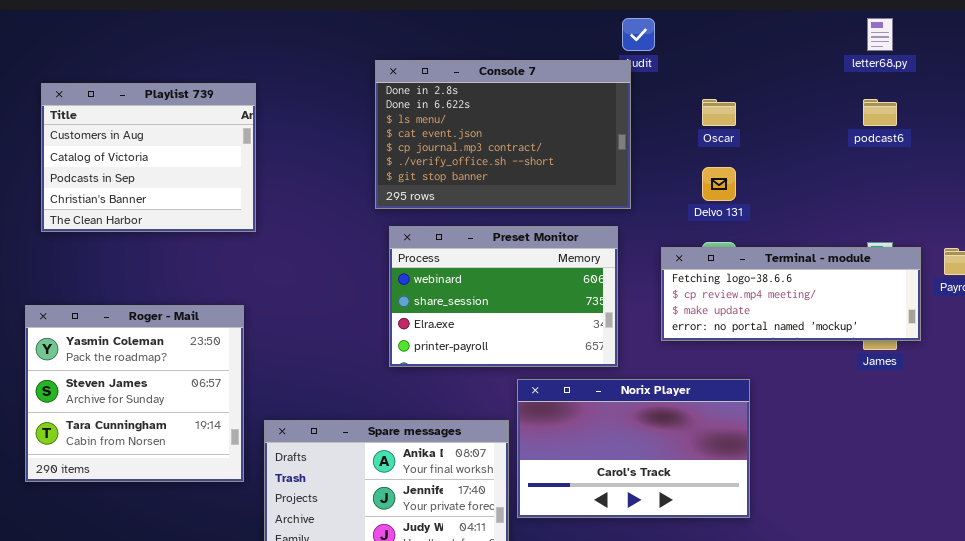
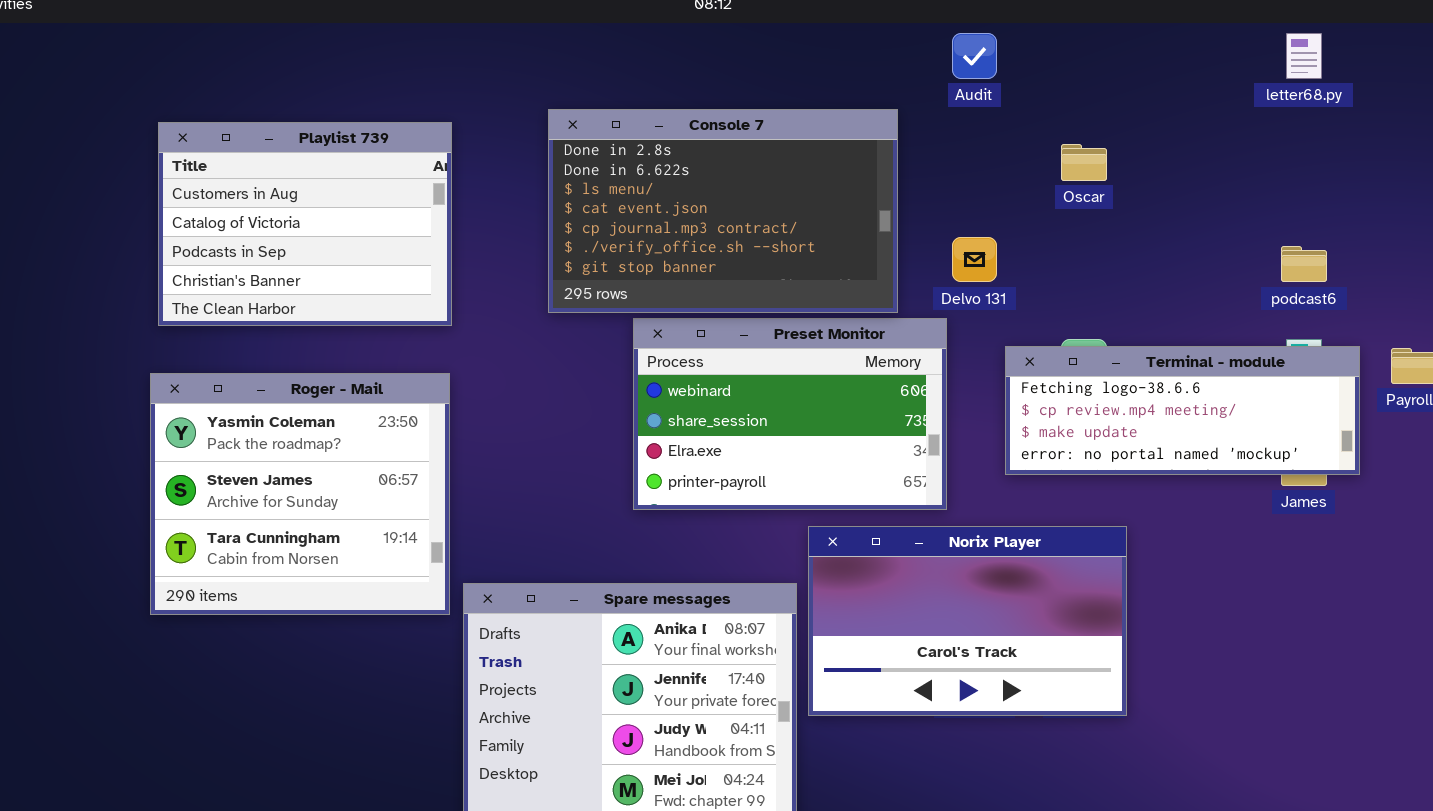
Console 7: [375,60,631,209] -> [548,109,898,313], moved
podcast6: [863,99,897,126] -> [1281,246,1327,282], moved
Delvo 131: [702,167,736,201] -> [952,237,997,282], moved
Roger - Mail: [25,305,244,482] -> [150,373,450,615], moved

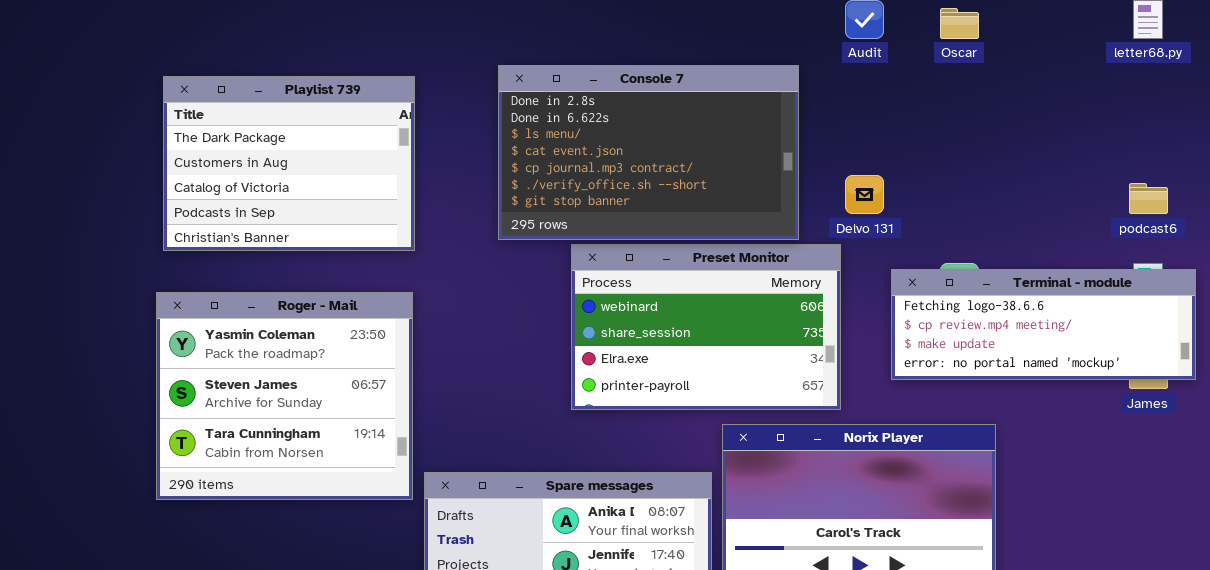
Playlist 739: [158,122,452,326] -> [163,76,415,251], scrolled up 1 row
Oscar: [1061,144,1107,181] -> [940,8,979,39], moved

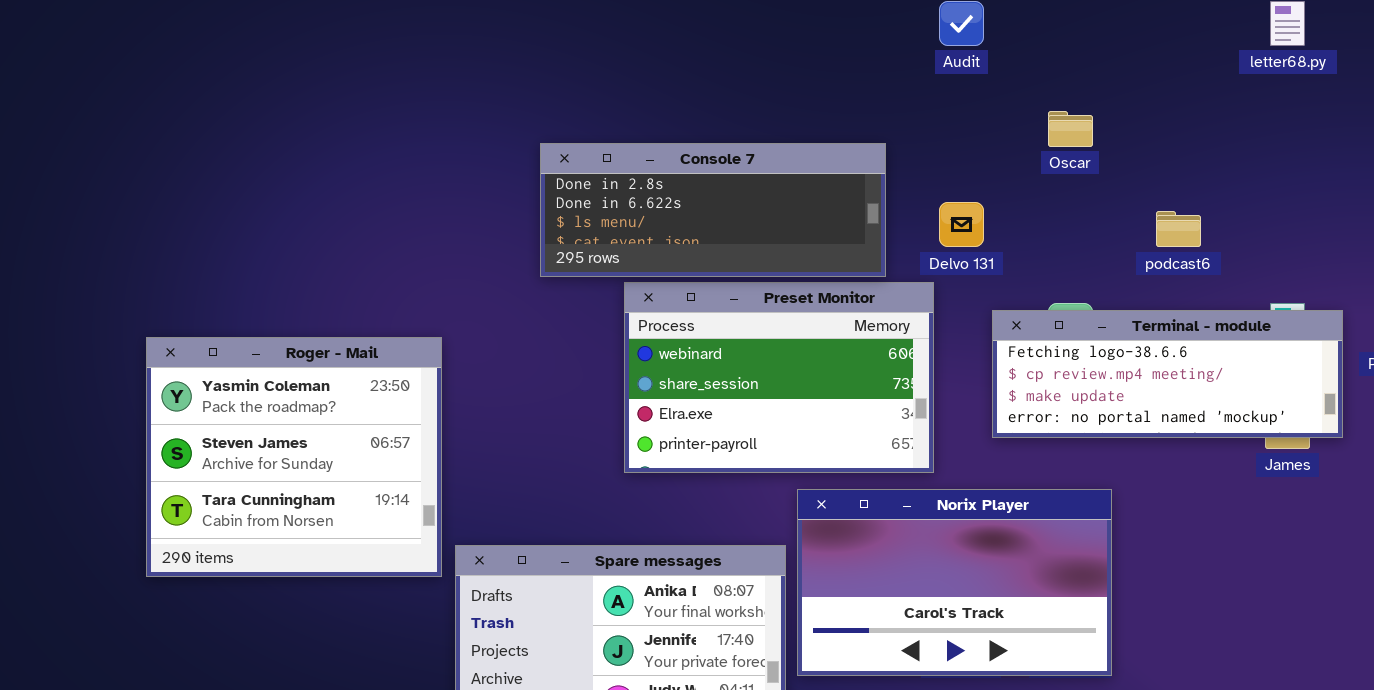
Oscar: [940,8,979,39] -> [1048,111,1093,147], moved
Console 7: [498,65,799,240] -> [540,143,886,277], resized
Playlist 739: [163,76,415,251] -> none, closed
podcast6: [1129,183,1168,214] -> [1156,211,1201,247], moved

